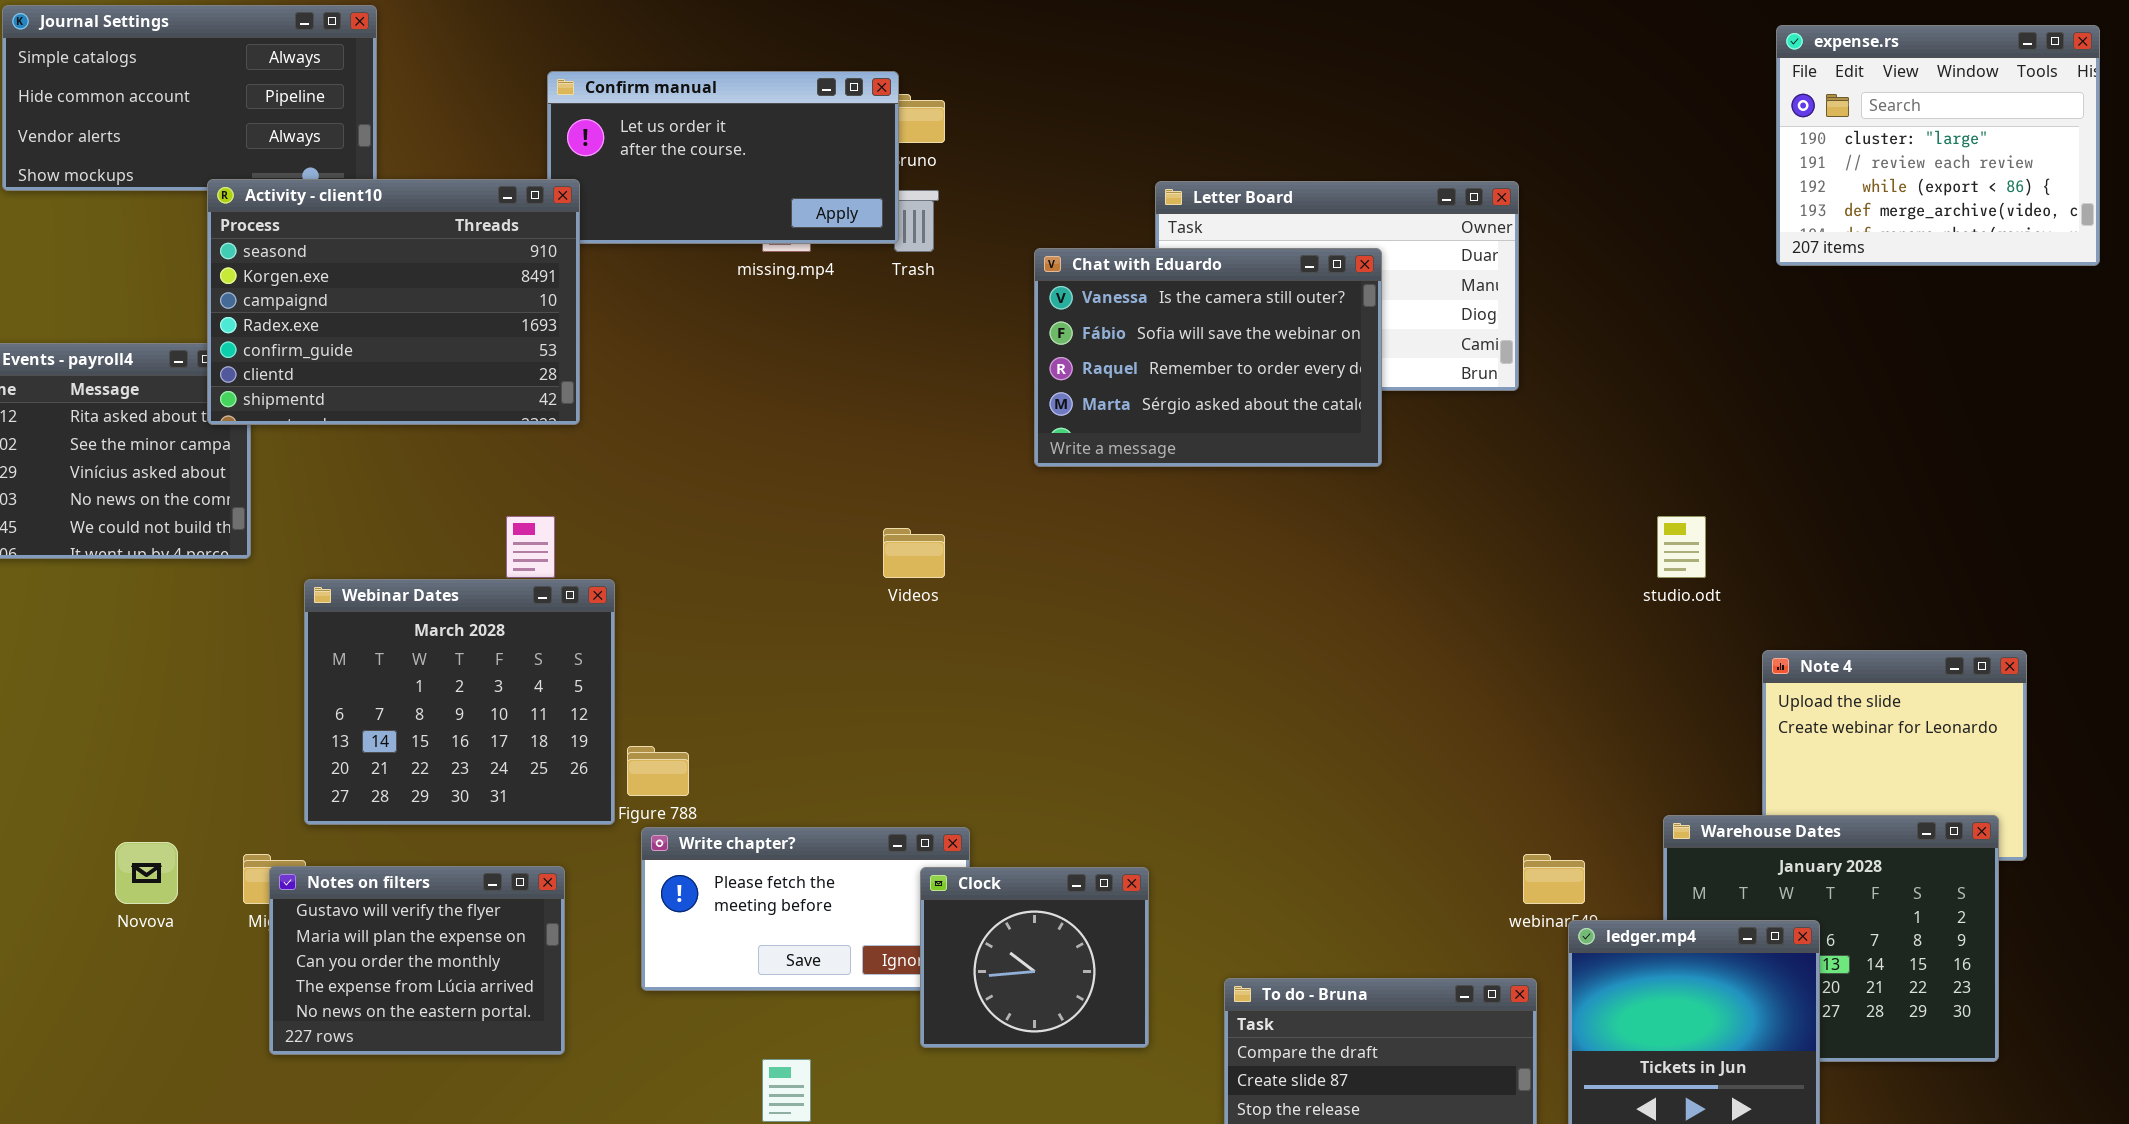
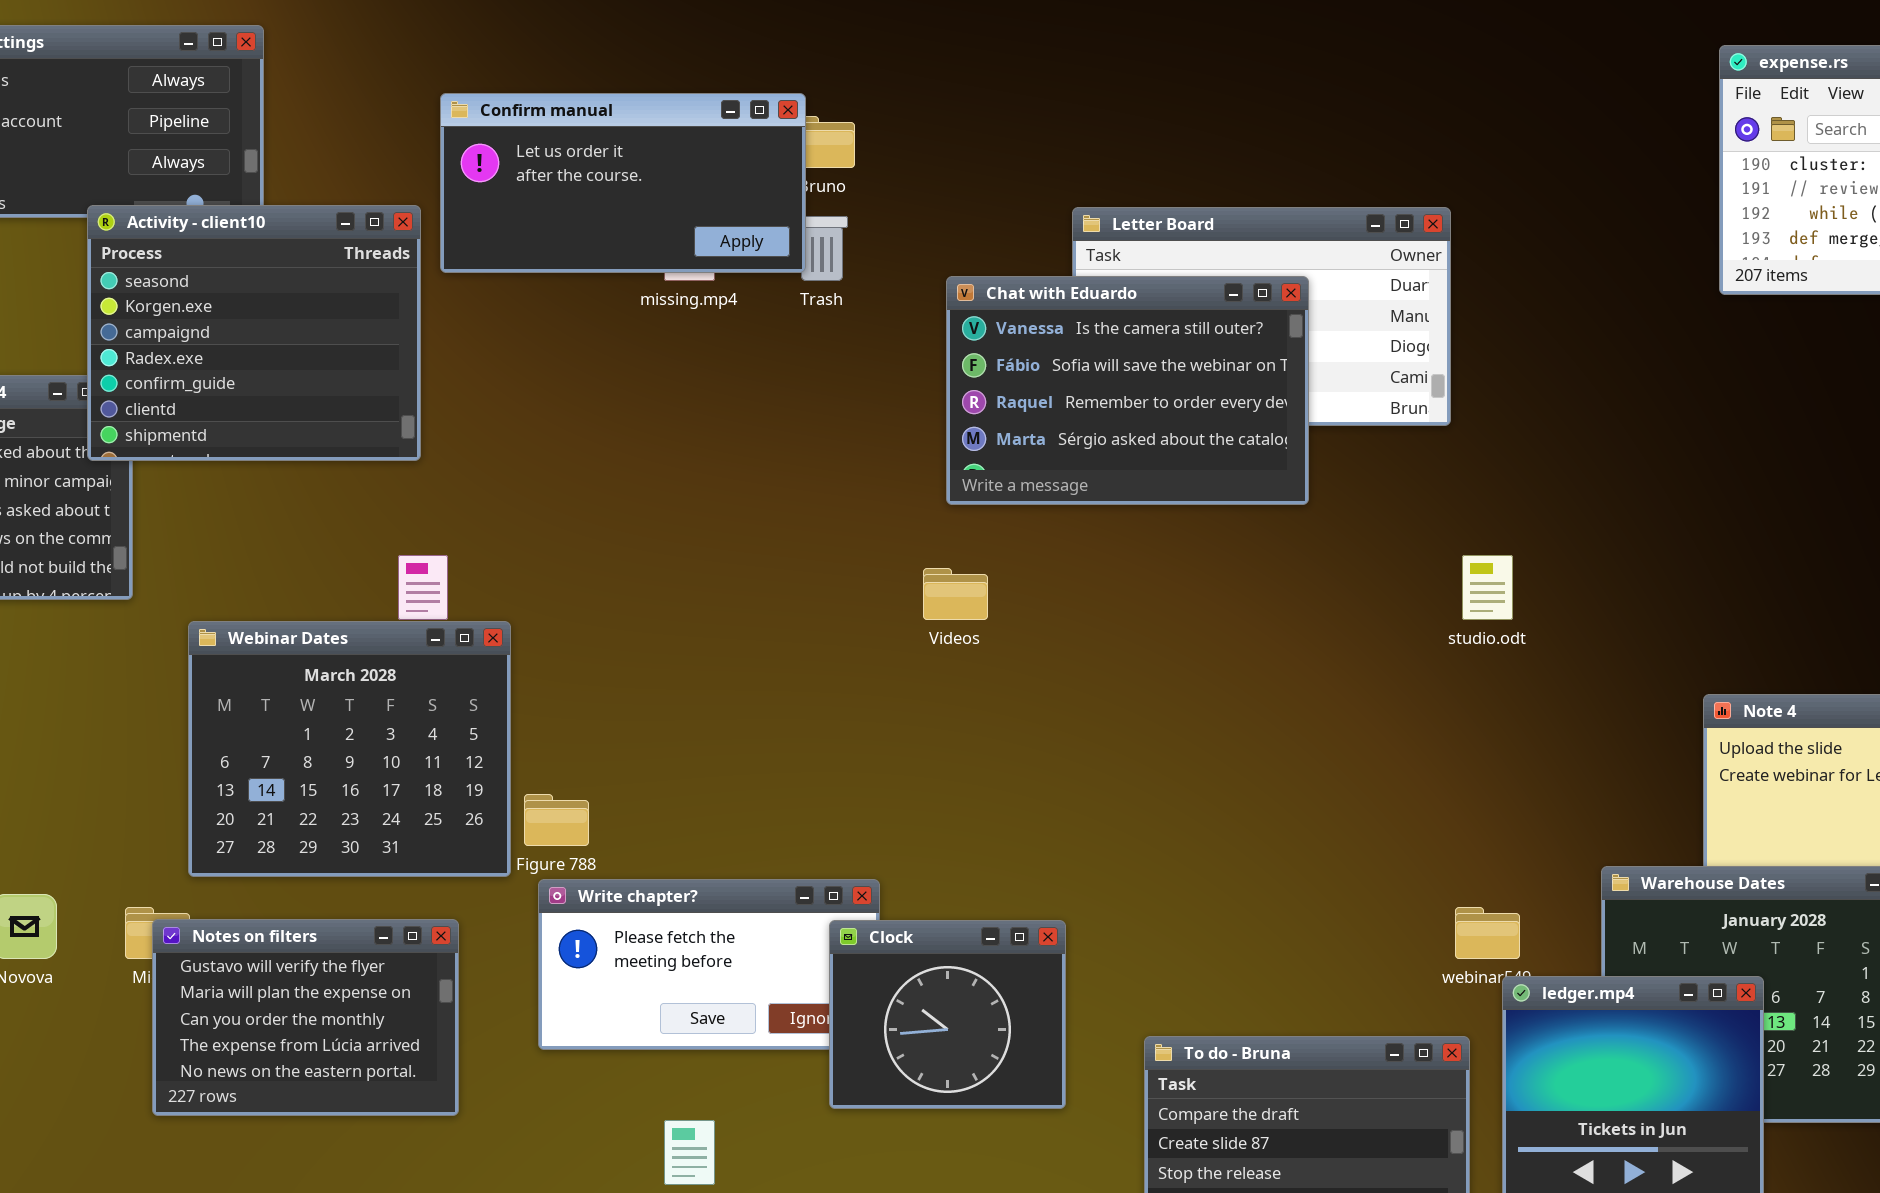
Activity - client10: [207,179,580,425] -> [87,205,421,461], resized
studio.odt: [1657,516,1706,578] -> [1462,555,1513,620], moved
Videos: [883,528,945,578] -> [923,568,988,620], moved

